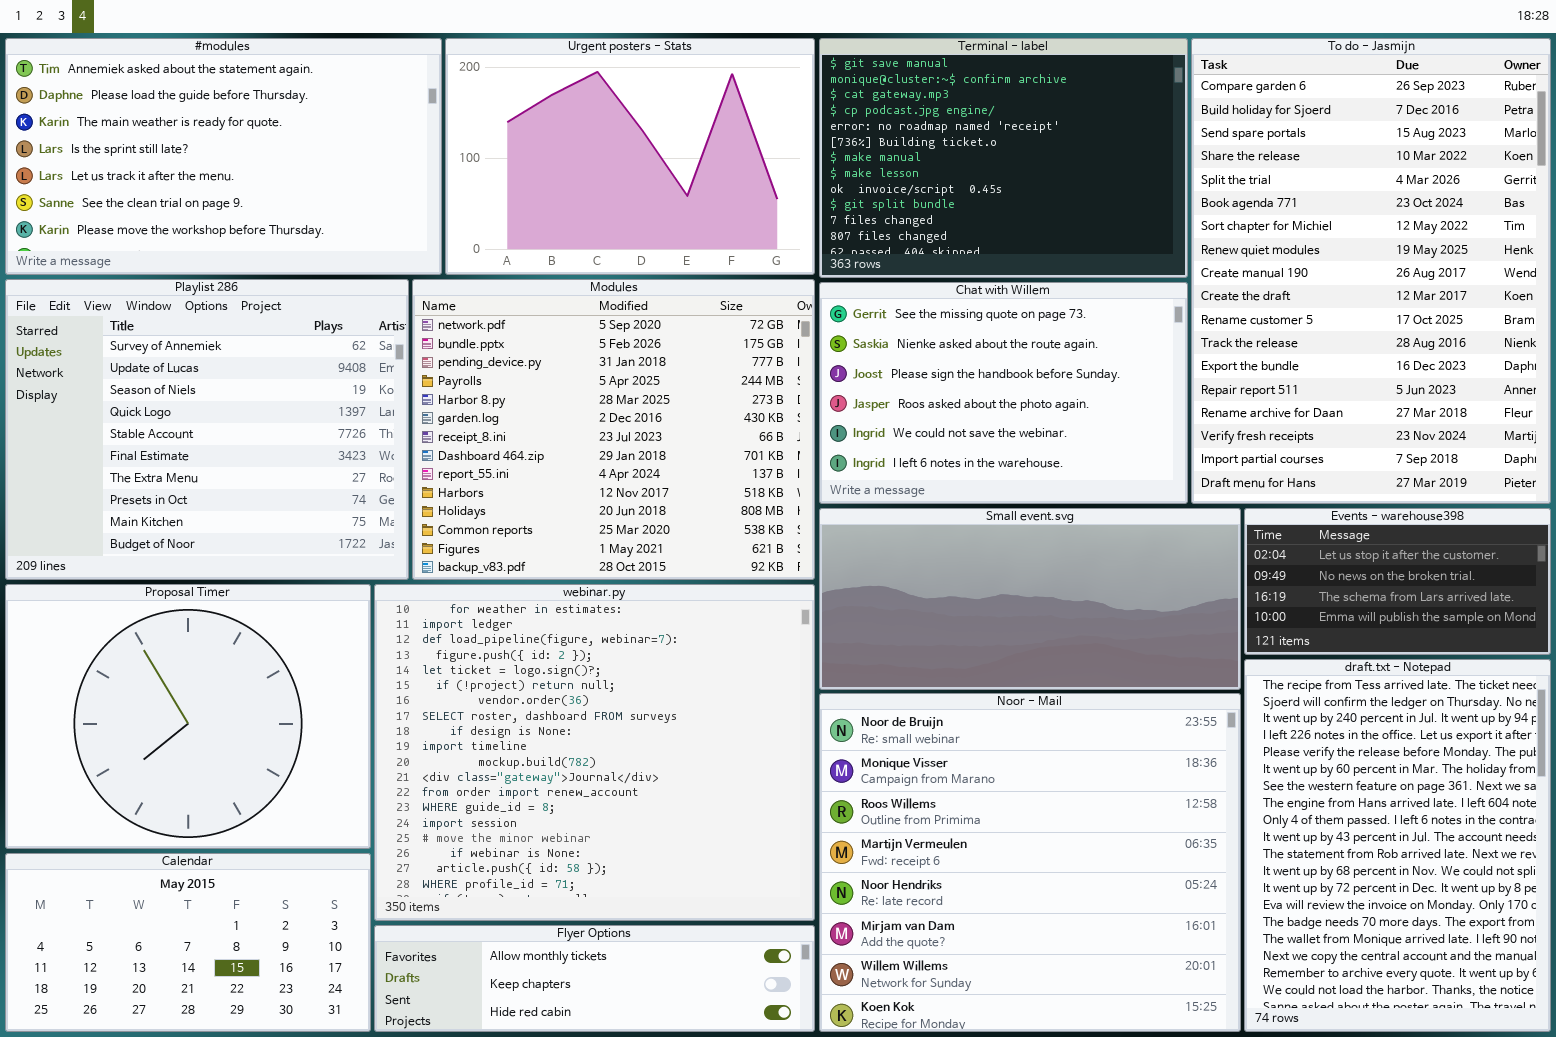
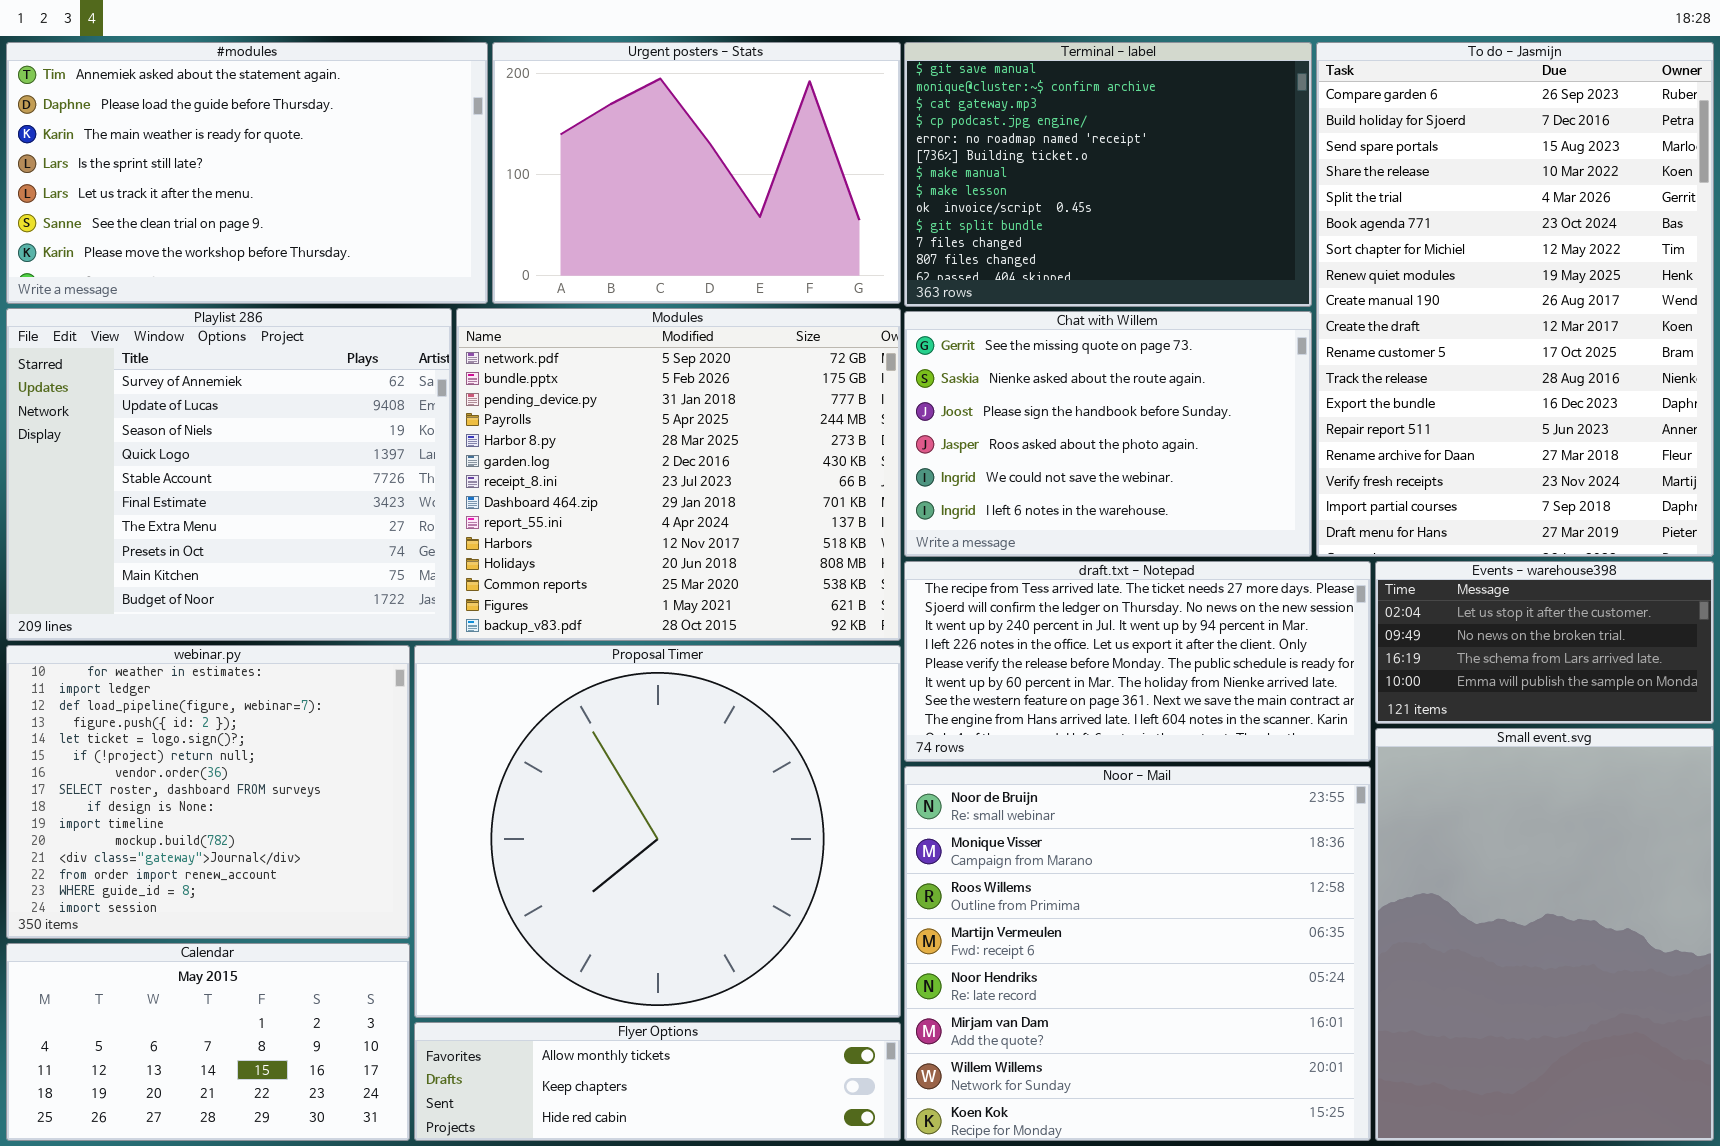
Small event.svg: [819,508,1241,690] -> [1375,728,1714,1141], moved, resized
Proposal Timer: [5,584,371,849] -> [414,645,901,1018], moved, resized
webinar.py: [374,584,815,921] -> [6,645,410,939], moved, resized
draft.txt - Notepad: [1244,659,1551,1032] -> [904,561,1371,762], moved, resized

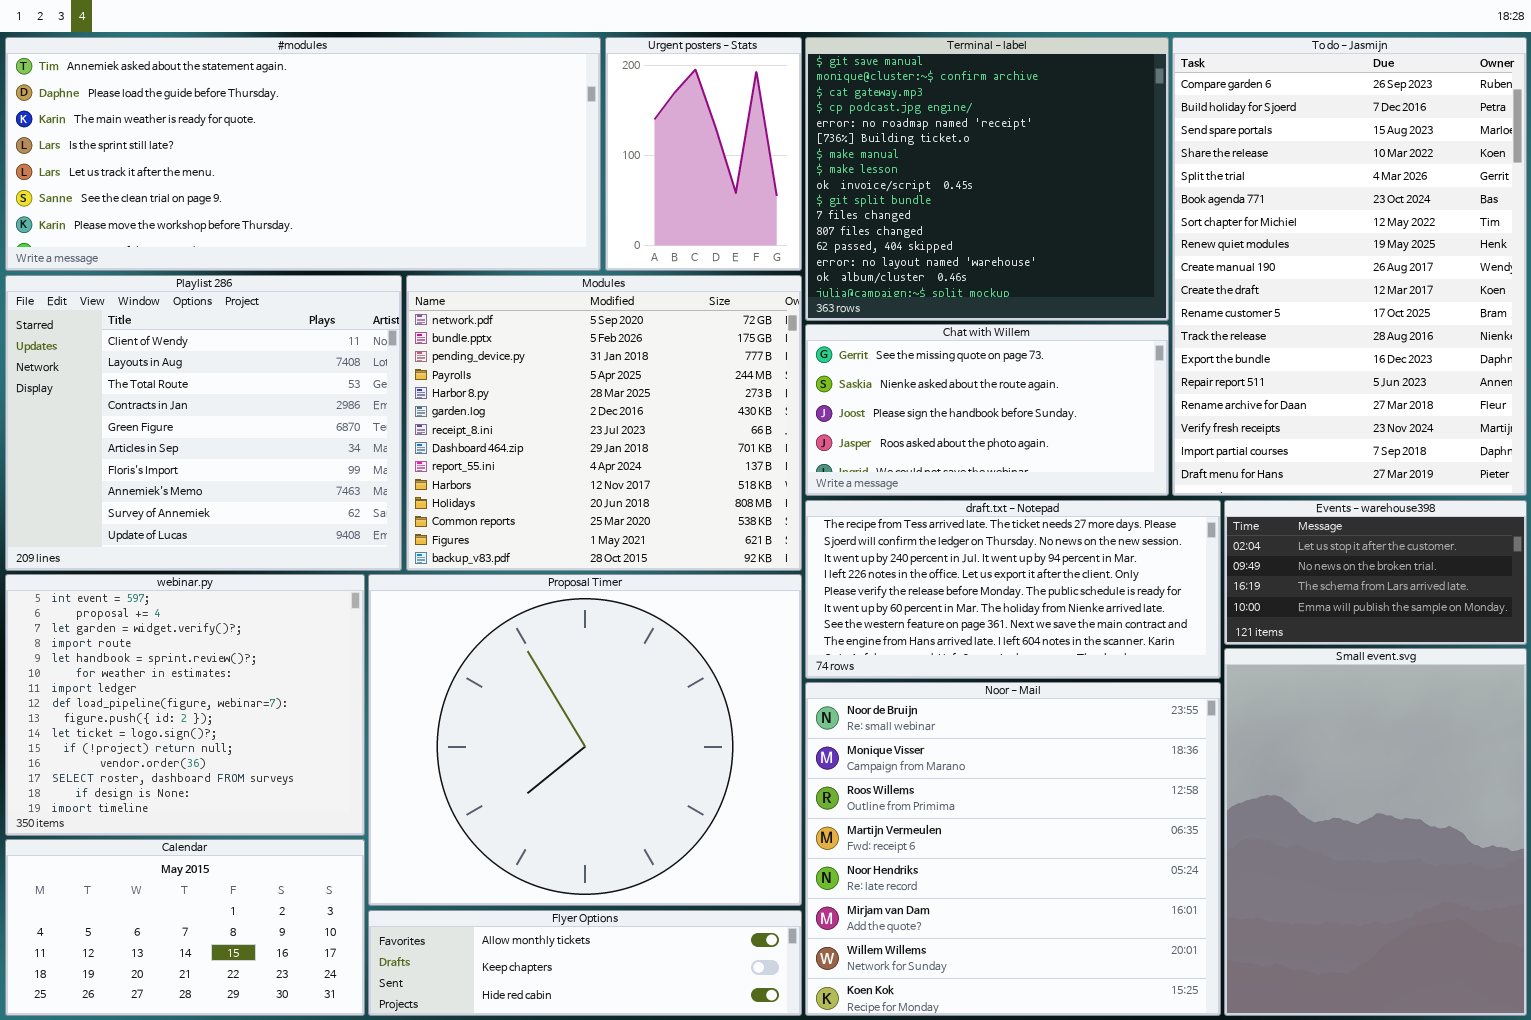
#modules: [6,42,488,304] -> [5,37,601,271], resized
Urgent posters - Stats: [492,42,901,304] -> [605,37,802,271], resized
Terminal - label: [904,42,1312,307] -> [805,37,1169,321], resized
Playlist 286: [6,308,452,641] -> [5,275,402,571], scrolled up 8 rows
Chat with Willem: [904,311,1312,557] -> [805,324,1169,496], resized
webinar.py: [6,645,410,939] -> [5,574,365,836], scrolled up 5 rows

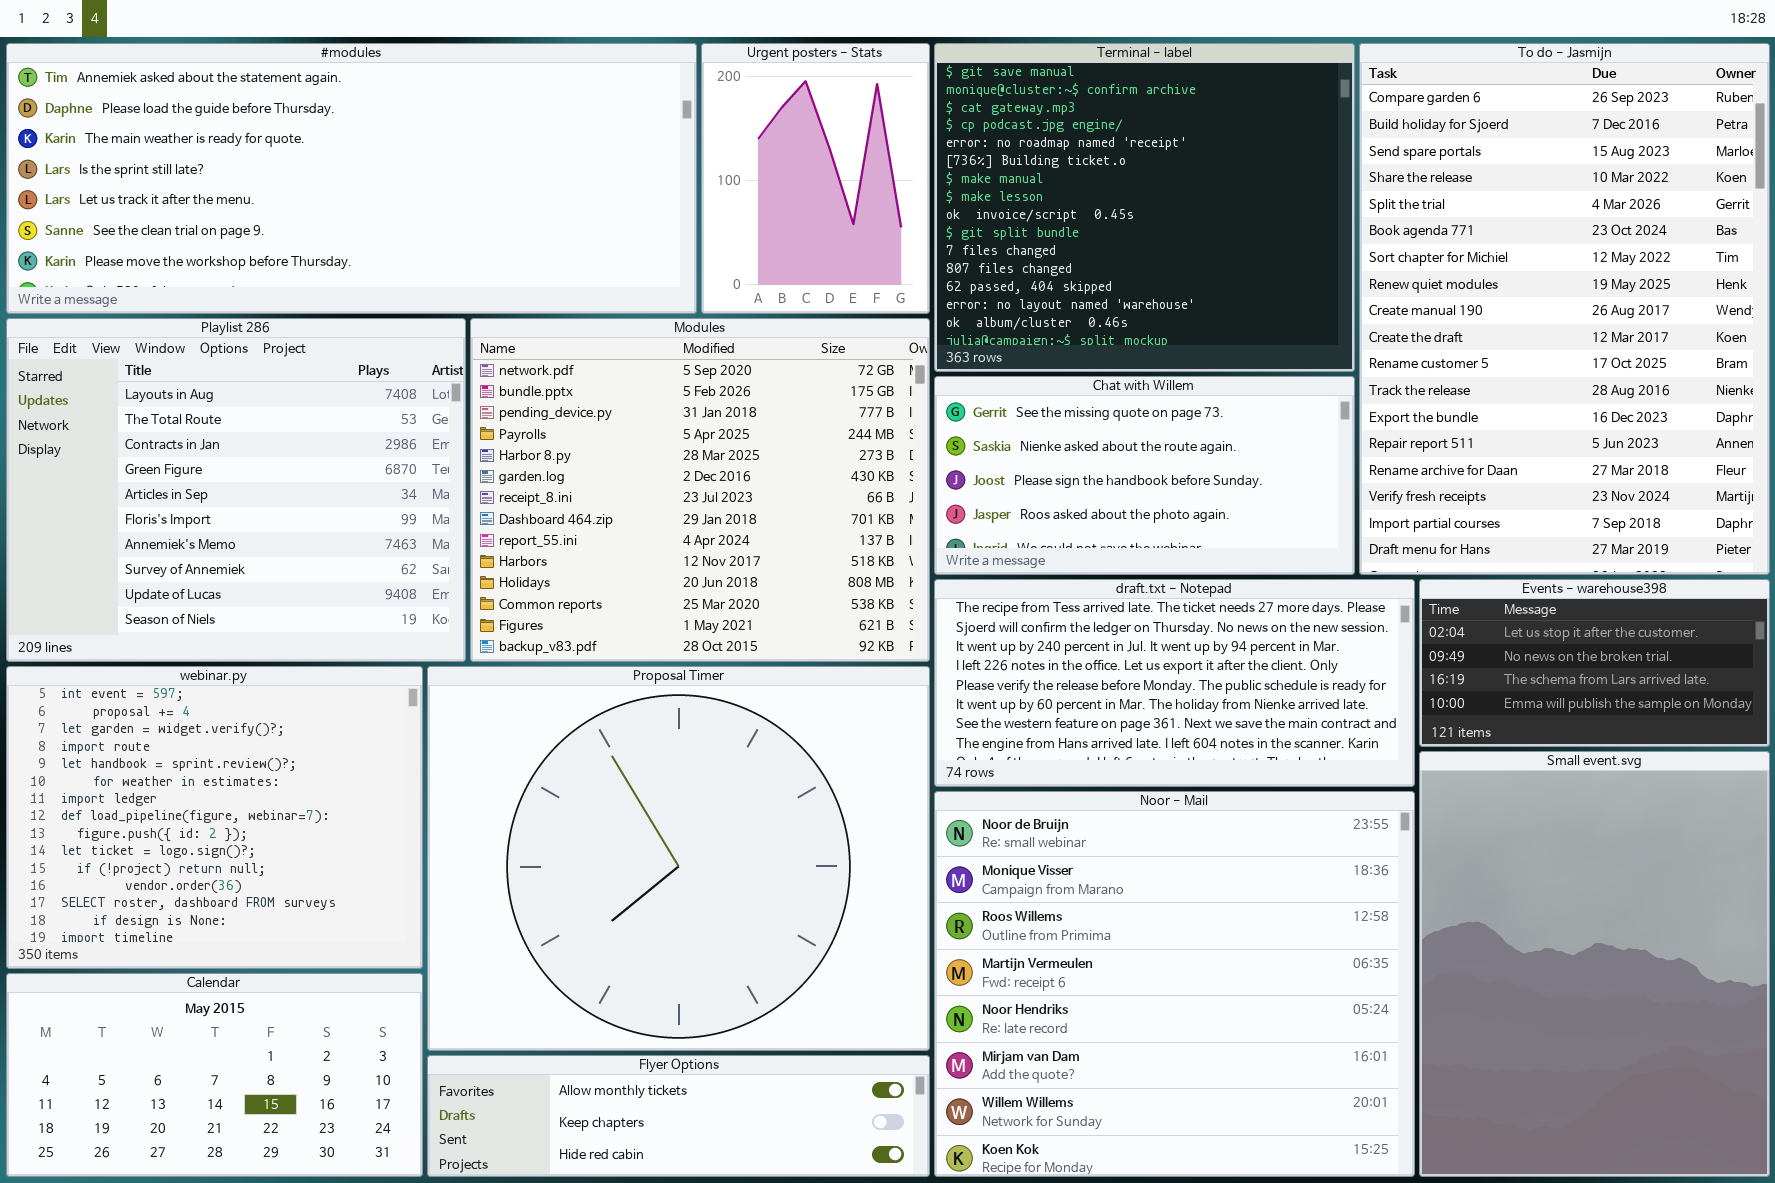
Playlist 286: [5,275,402,571] -> [6,318,466,662], scrolled down 1 row

